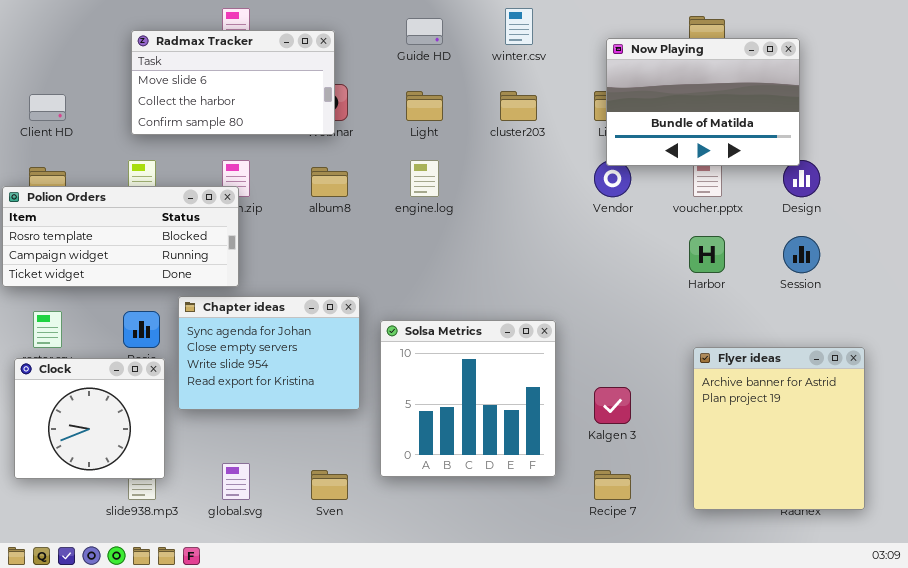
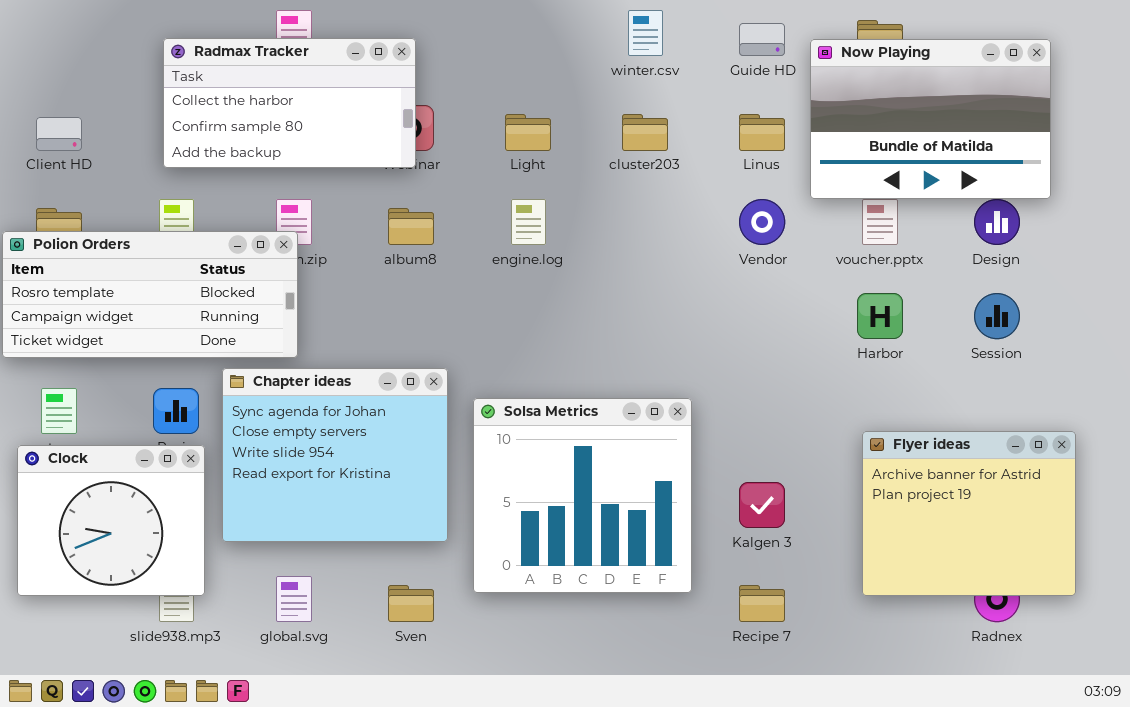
Guide HD: [406,18,443,45] -> [739,23,785,56], moved
Radmax Tracker: [131,30,335,135] -> [163,38,416,168], scrolled down 1 row
Now Playing: [606,38,800,166] -> [810,39,1051,199], moved
Chapter ideas: [178,296,360,410] -> [222,368,448,542], resized
Flyer ideas: [693,347,865,510] -> [862,431,1076,596], resized

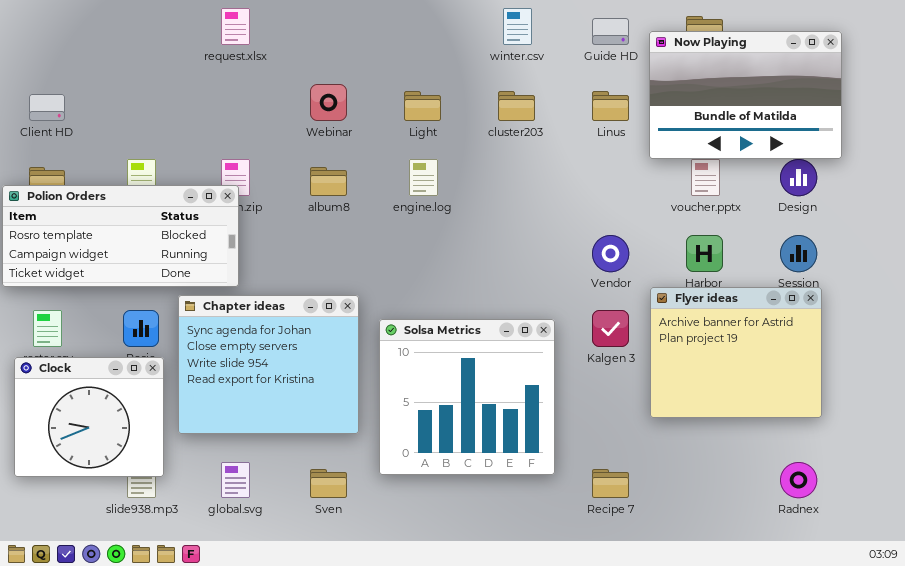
Radmax Tracker: [163,38,416,168] -> none, closed
Vendor: [739,199,785,245] -> [592,235,629,272], moved
Flyer ideas: [862,431,1076,596] -> [650,287,822,418], moved
Kalgen 3: [739,482,785,528] -> [592,310,629,347], moved

